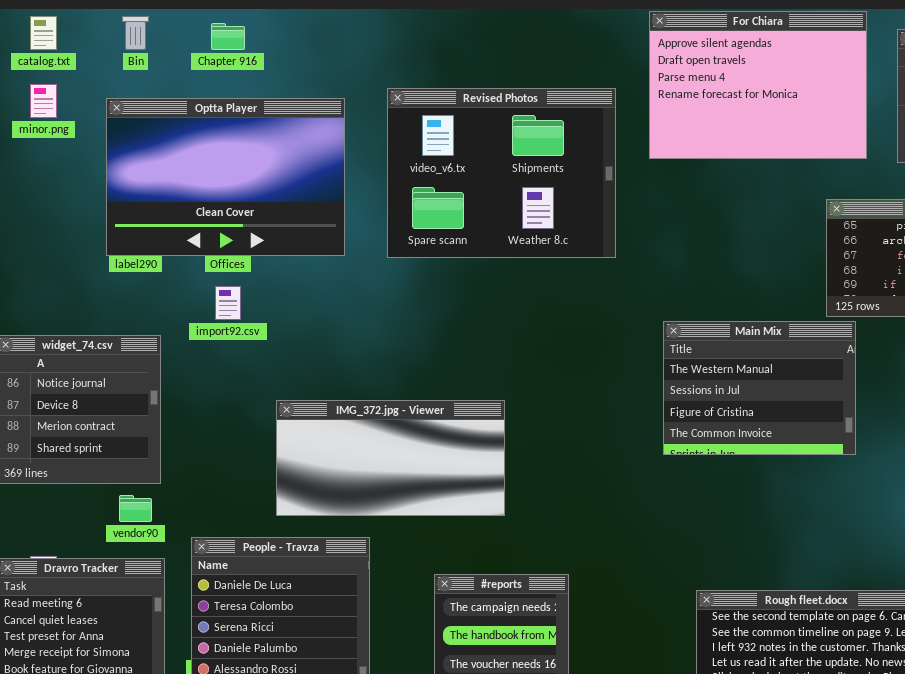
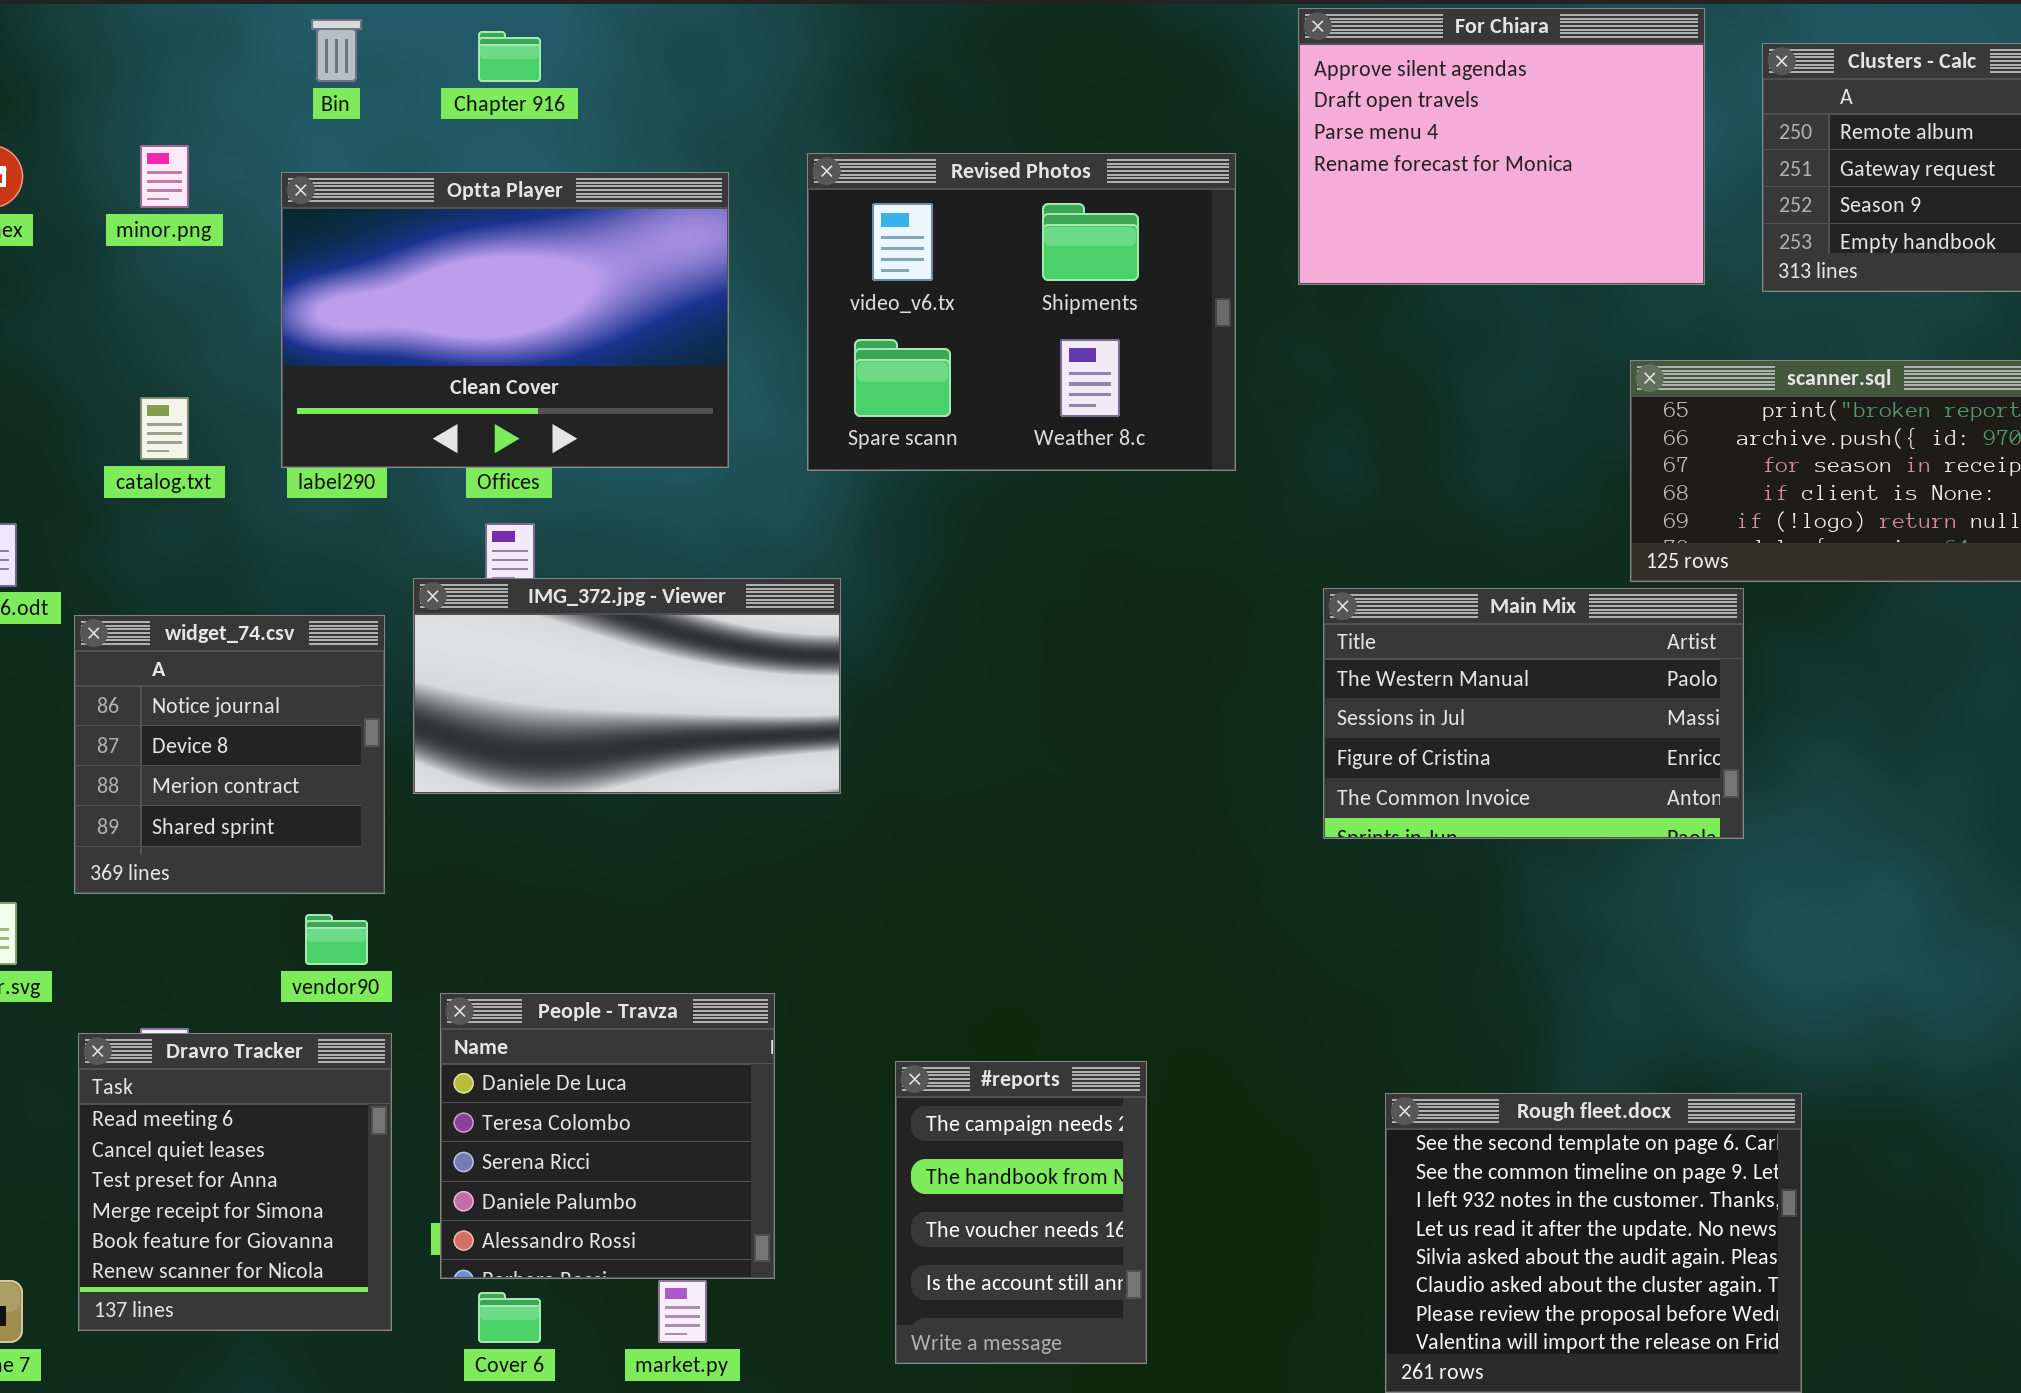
catalog.txt: [30,16,57,50] -> [140,397,189,460], moved
Main Mix: [663,321,856,455] -> [1323,588,1744,839], resized
IMG_372.jpg - Viewer: [276,400,505,516] -> [413,578,841,794], moved

